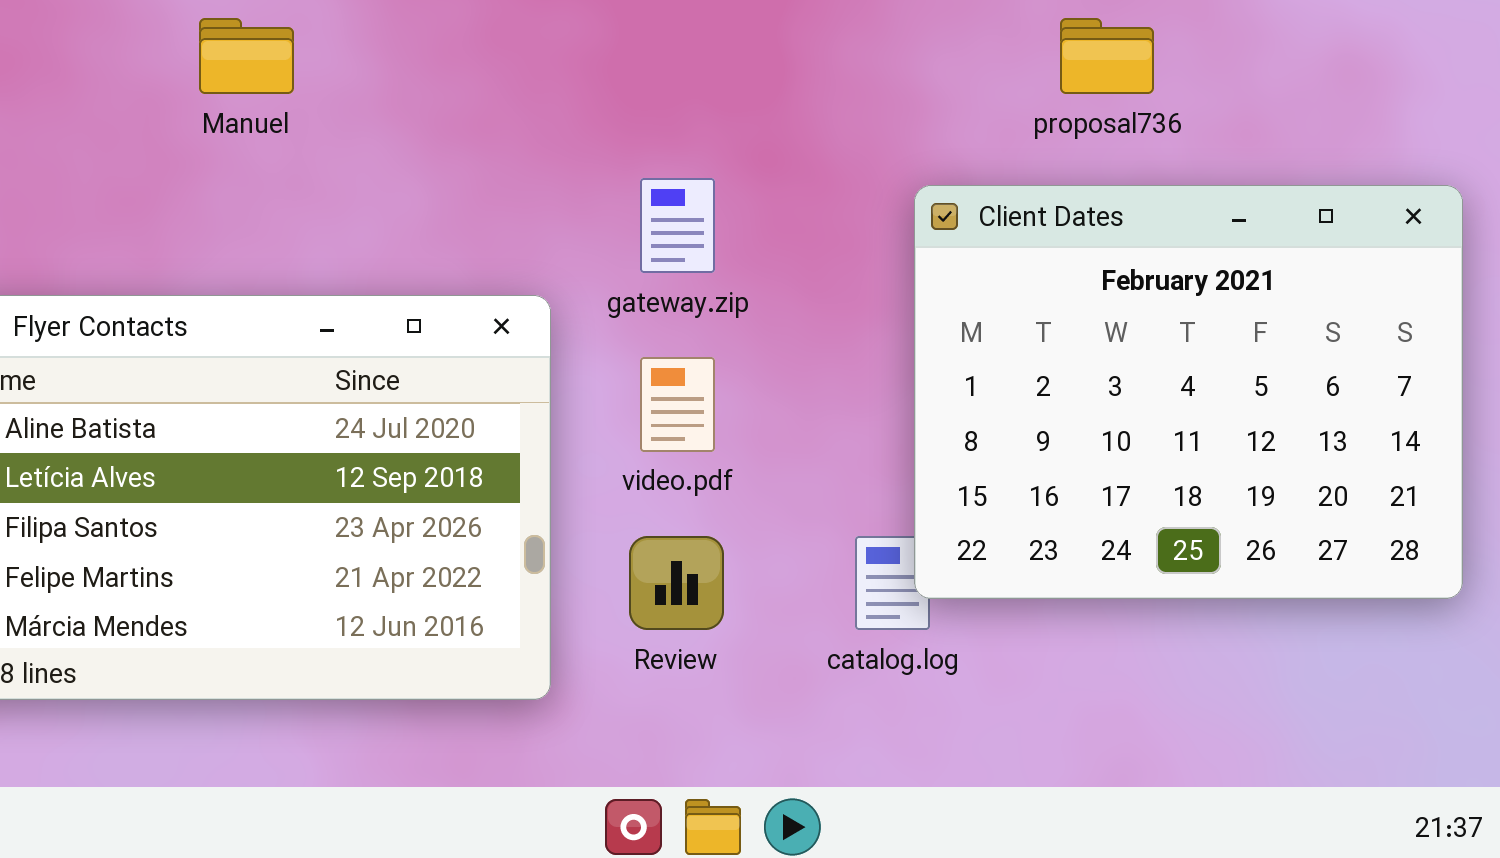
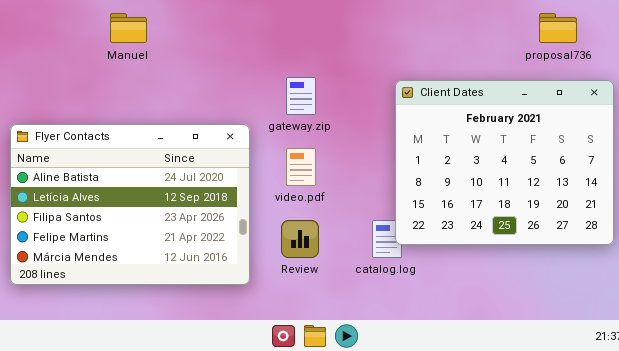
proposal736: [1060,18,1154,94] -> [539,13,577,43], moved

